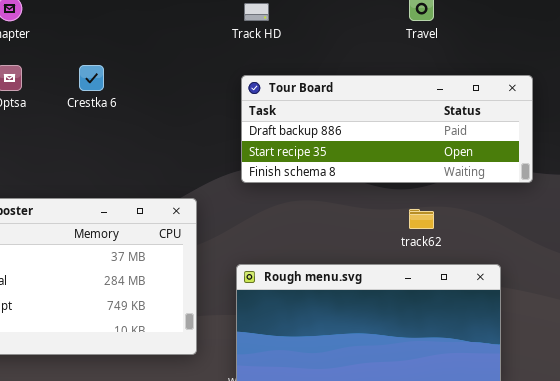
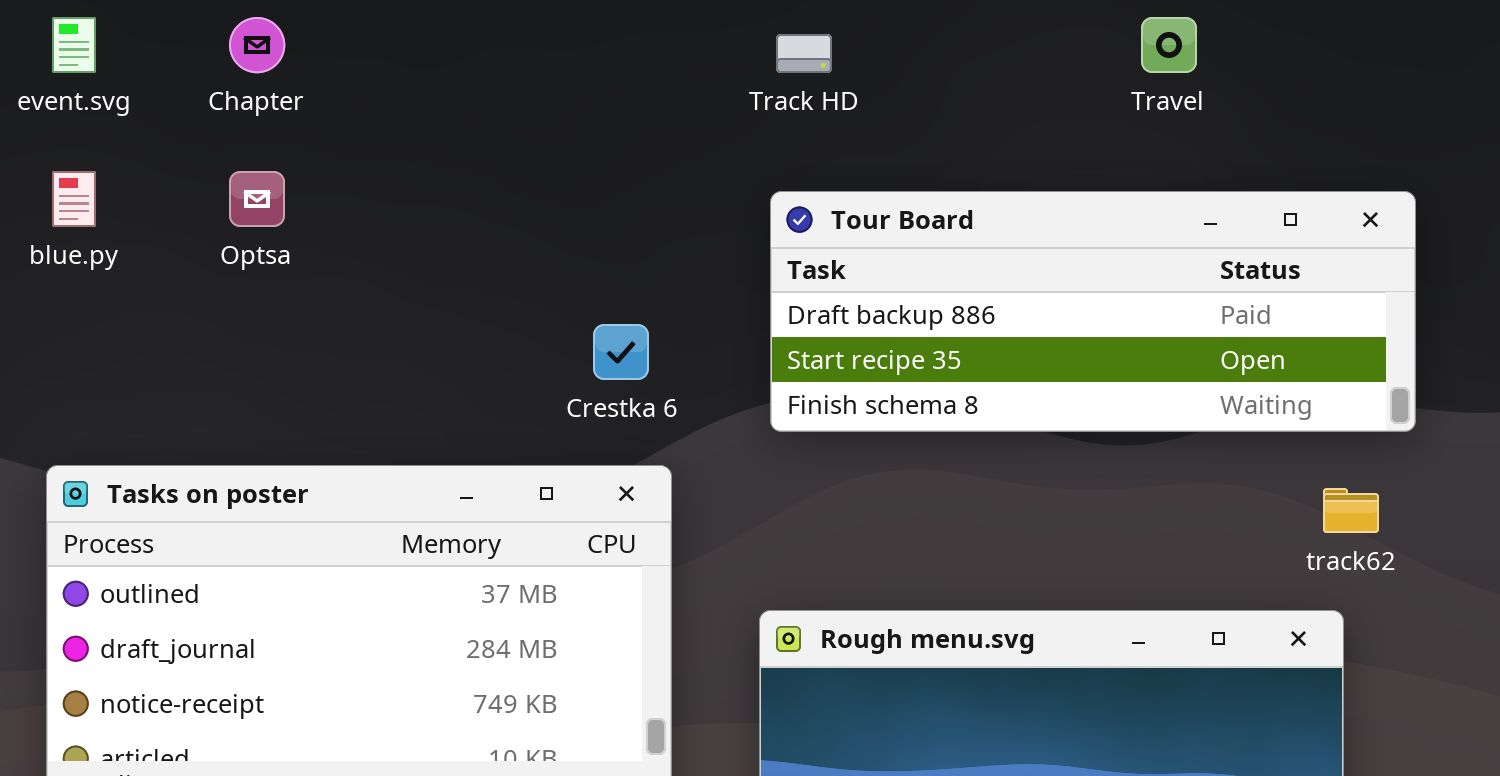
Crestka 6: [79,65,104,91] -> [593,324,649,380], moved
track62: [409,209,434,229] -> [1323,488,1379,533], moved

